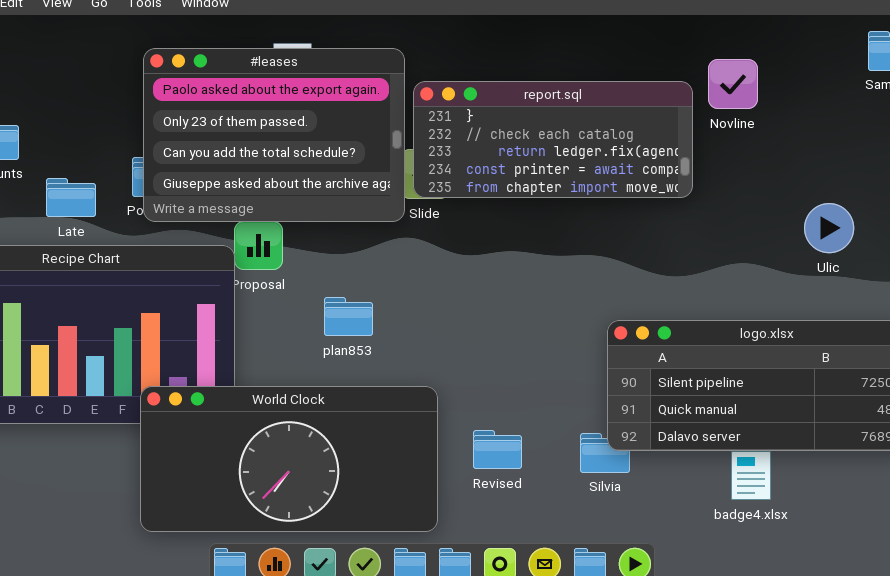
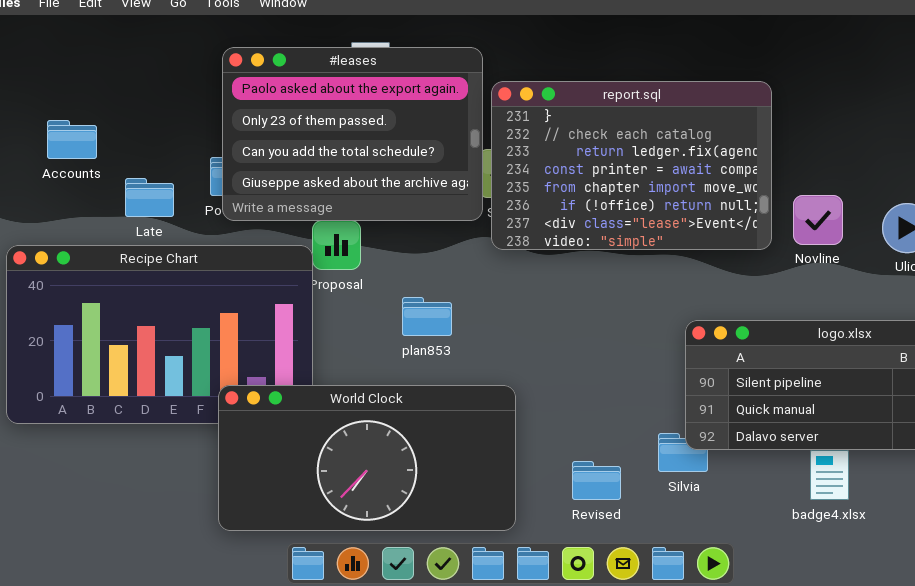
Novline: [708,59,758,109] -> [793,195,843,245], moved
report.sql: [413,81,693,198] -> [491,81,772,250], resized
Revised: [473,430,522,469] -> [572,461,621,500], moved

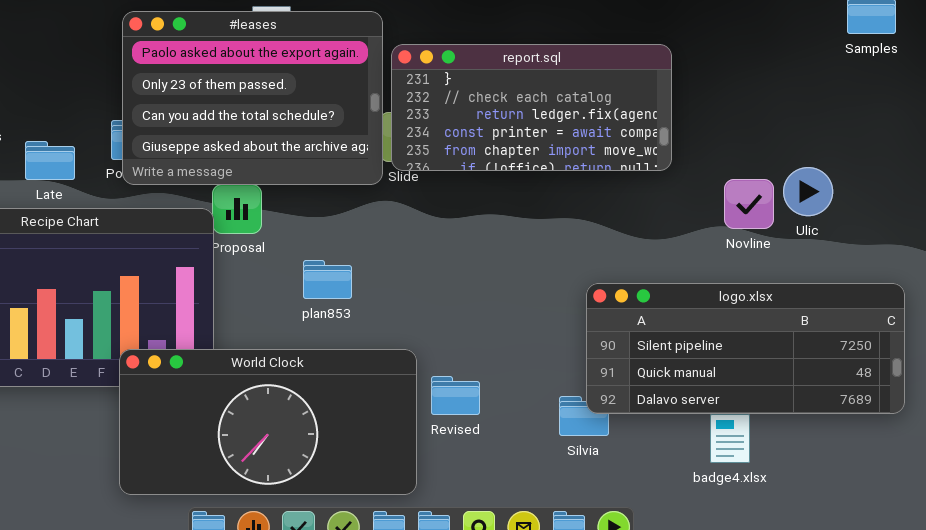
report.sql: [491,81,772,250] -> [391,44,672,171], resized
Novline: [793,195,843,245] -> [724,179,774,229], moved
Revised: [572,461,621,500] -> [431,376,480,415], moved

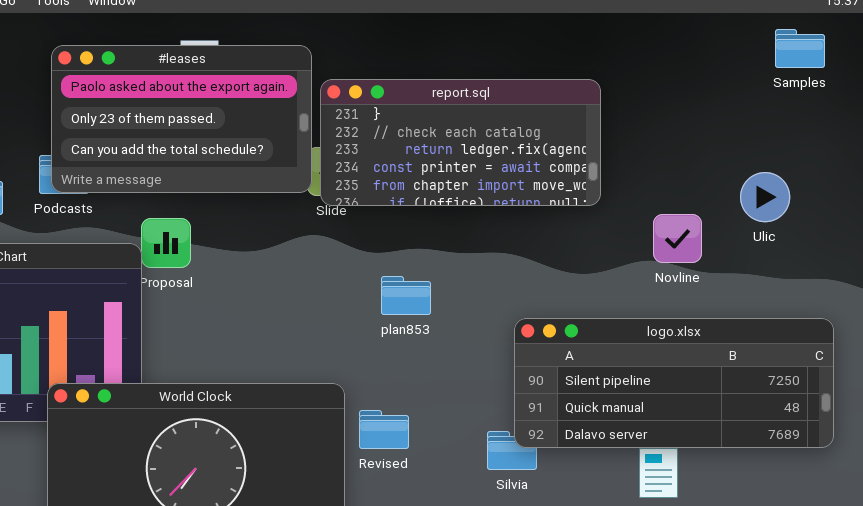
#leases: [122,11,383,185] -> [51,45,312,193], resized
Ulic: [783,167,833,216] -> [740,172,790,222], moved
plan853: [303,260,352,299] -> [381,276,431,315], moved

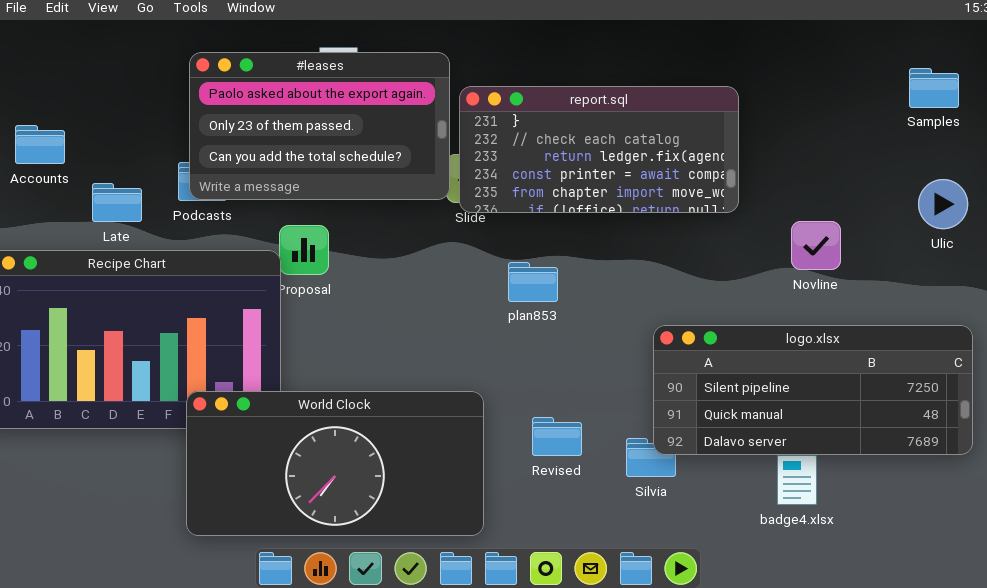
Samples: [775,29,825,68] -> [909,68,959,108], moved
Ulic: [740,172,790,222] -> [918,179,968,229], moved
plan853: [381,276,431,315] -> [508,262,558,302], moved
Revised: [359,410,409,449] -> [532,417,582,456], moved

